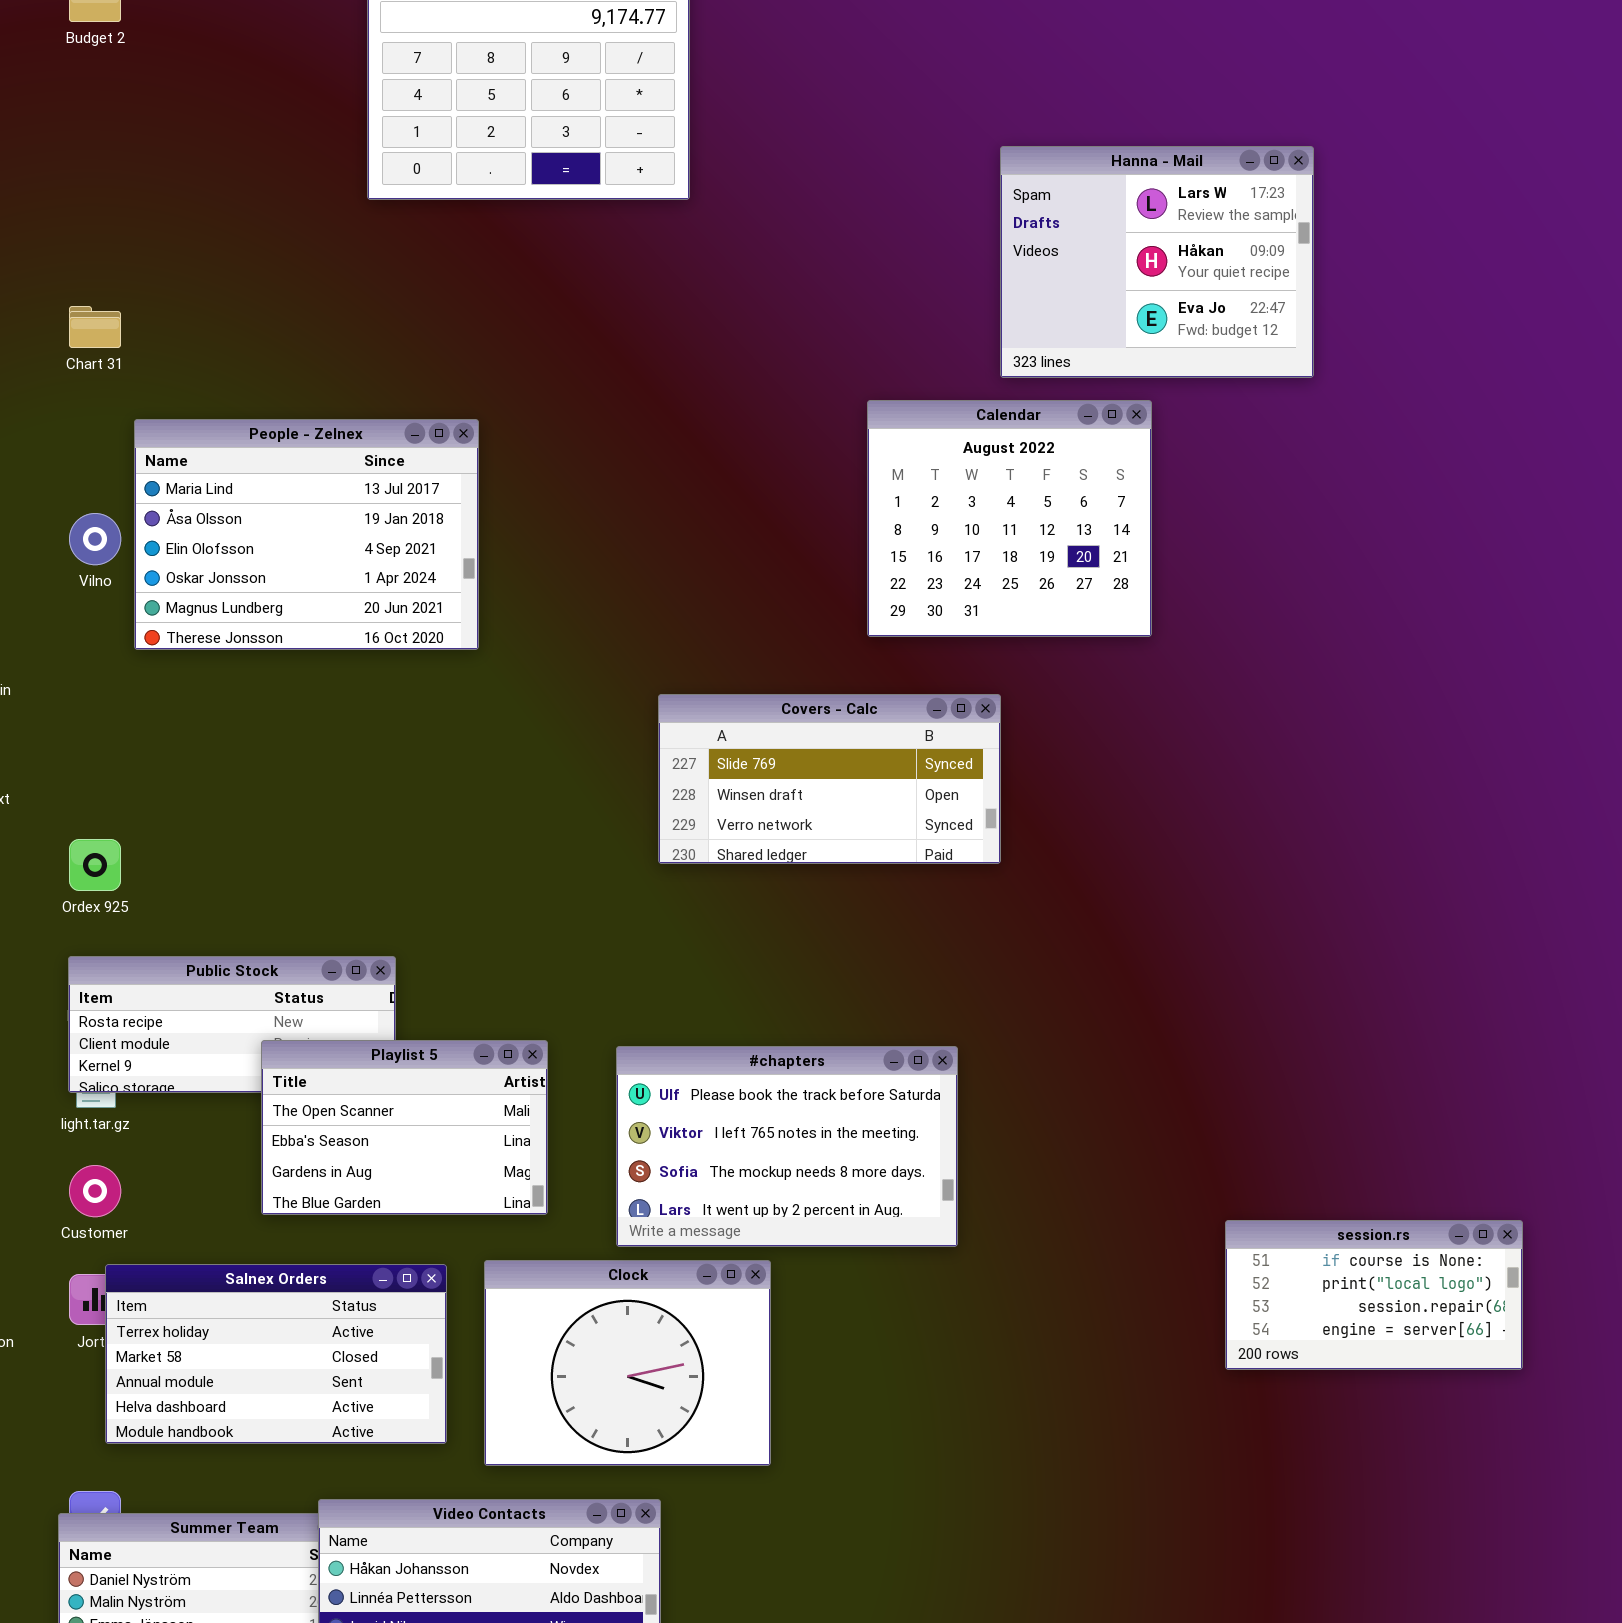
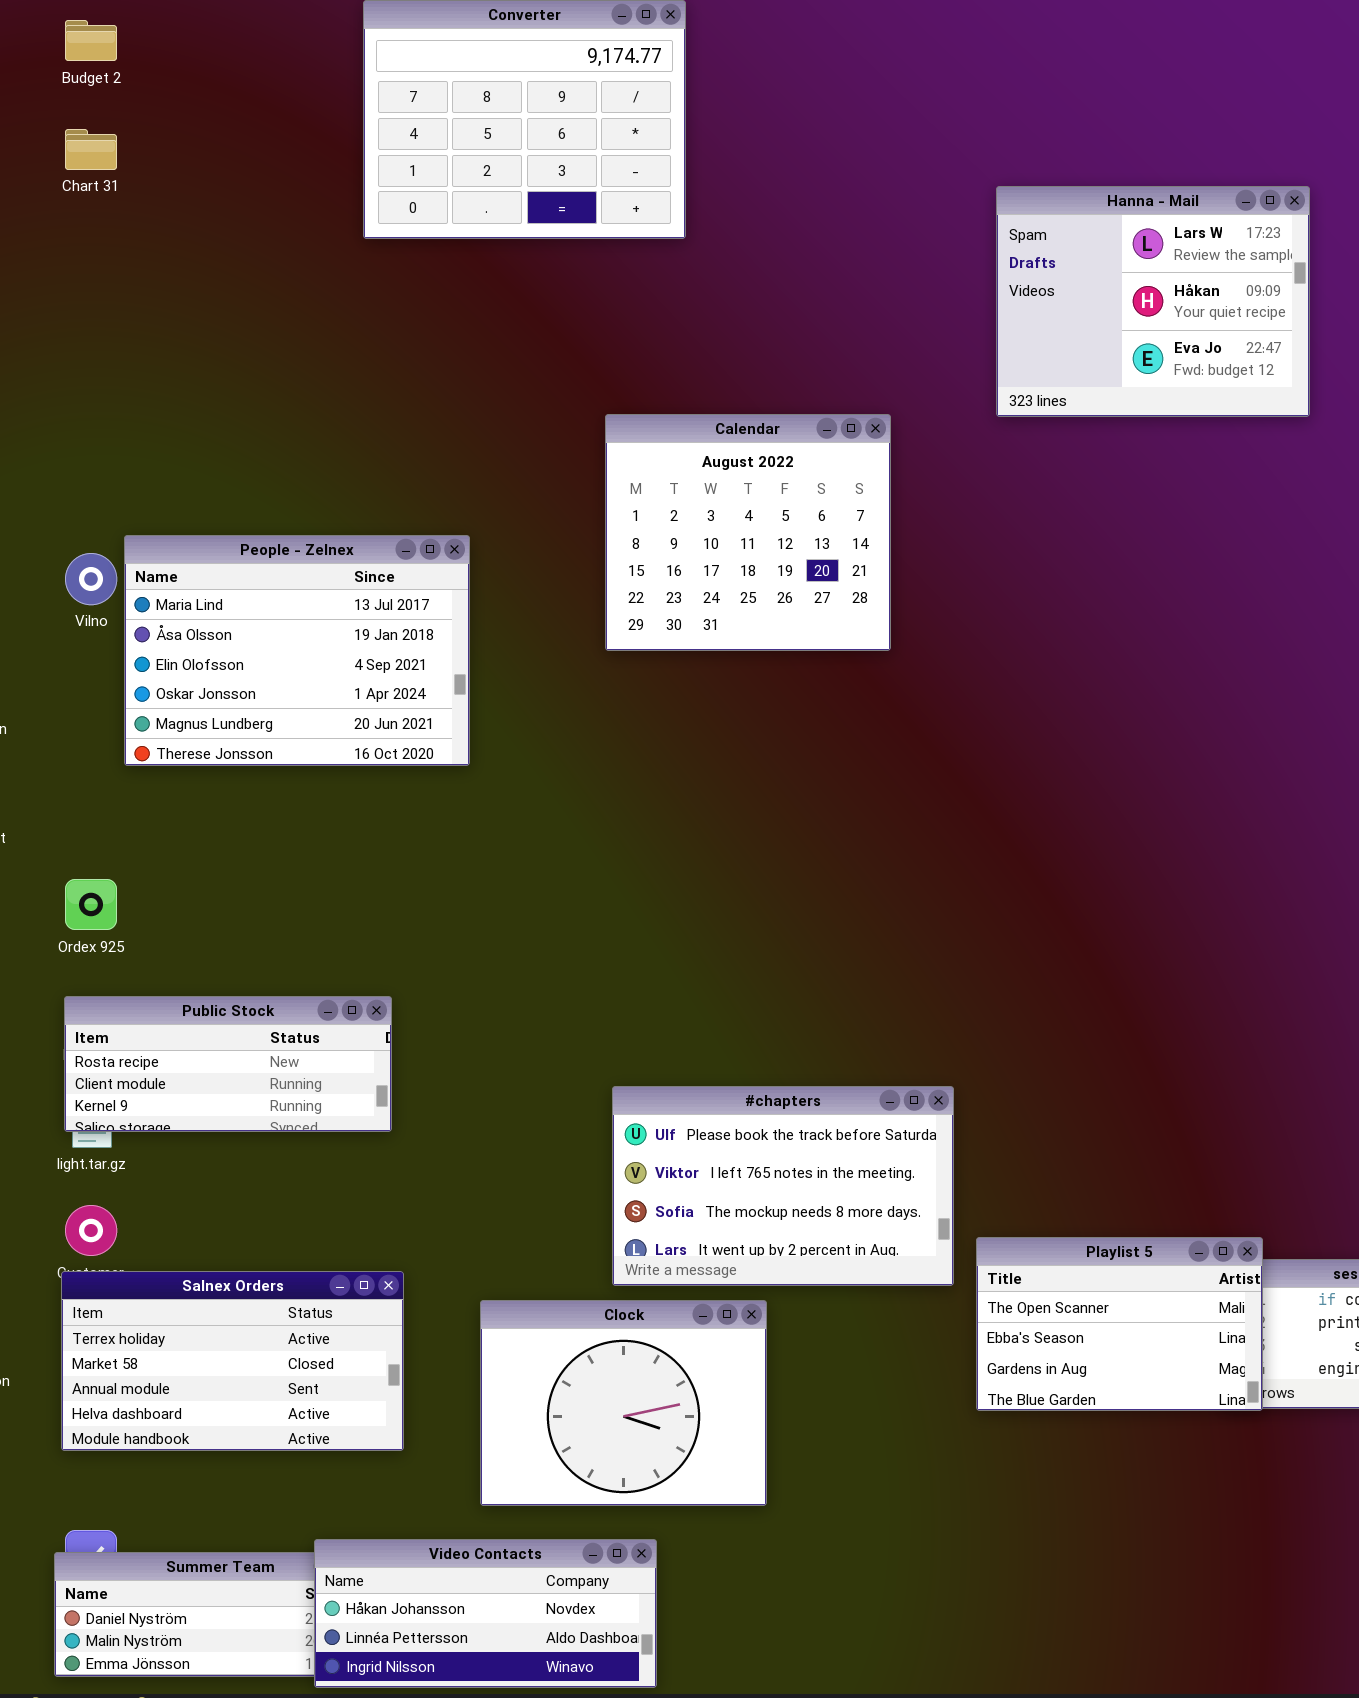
Chart 31: [69,306,121,348] -> [65,129,117,170], moved
Calendar: [867,400,1152,637] -> [605,414,891,651], moved
People - Zelnex: [134,419,479,650] -> [124,535,470,766], moved
Covers - Calc: [658,694,1001,864] -> none, closed
Playlist 5: [261,1040,548,1215] -> [976,1237,1263,1411], moved
Salnex Orders: [105,1264,447,1444] -> [61,1271,404,1451], moved

